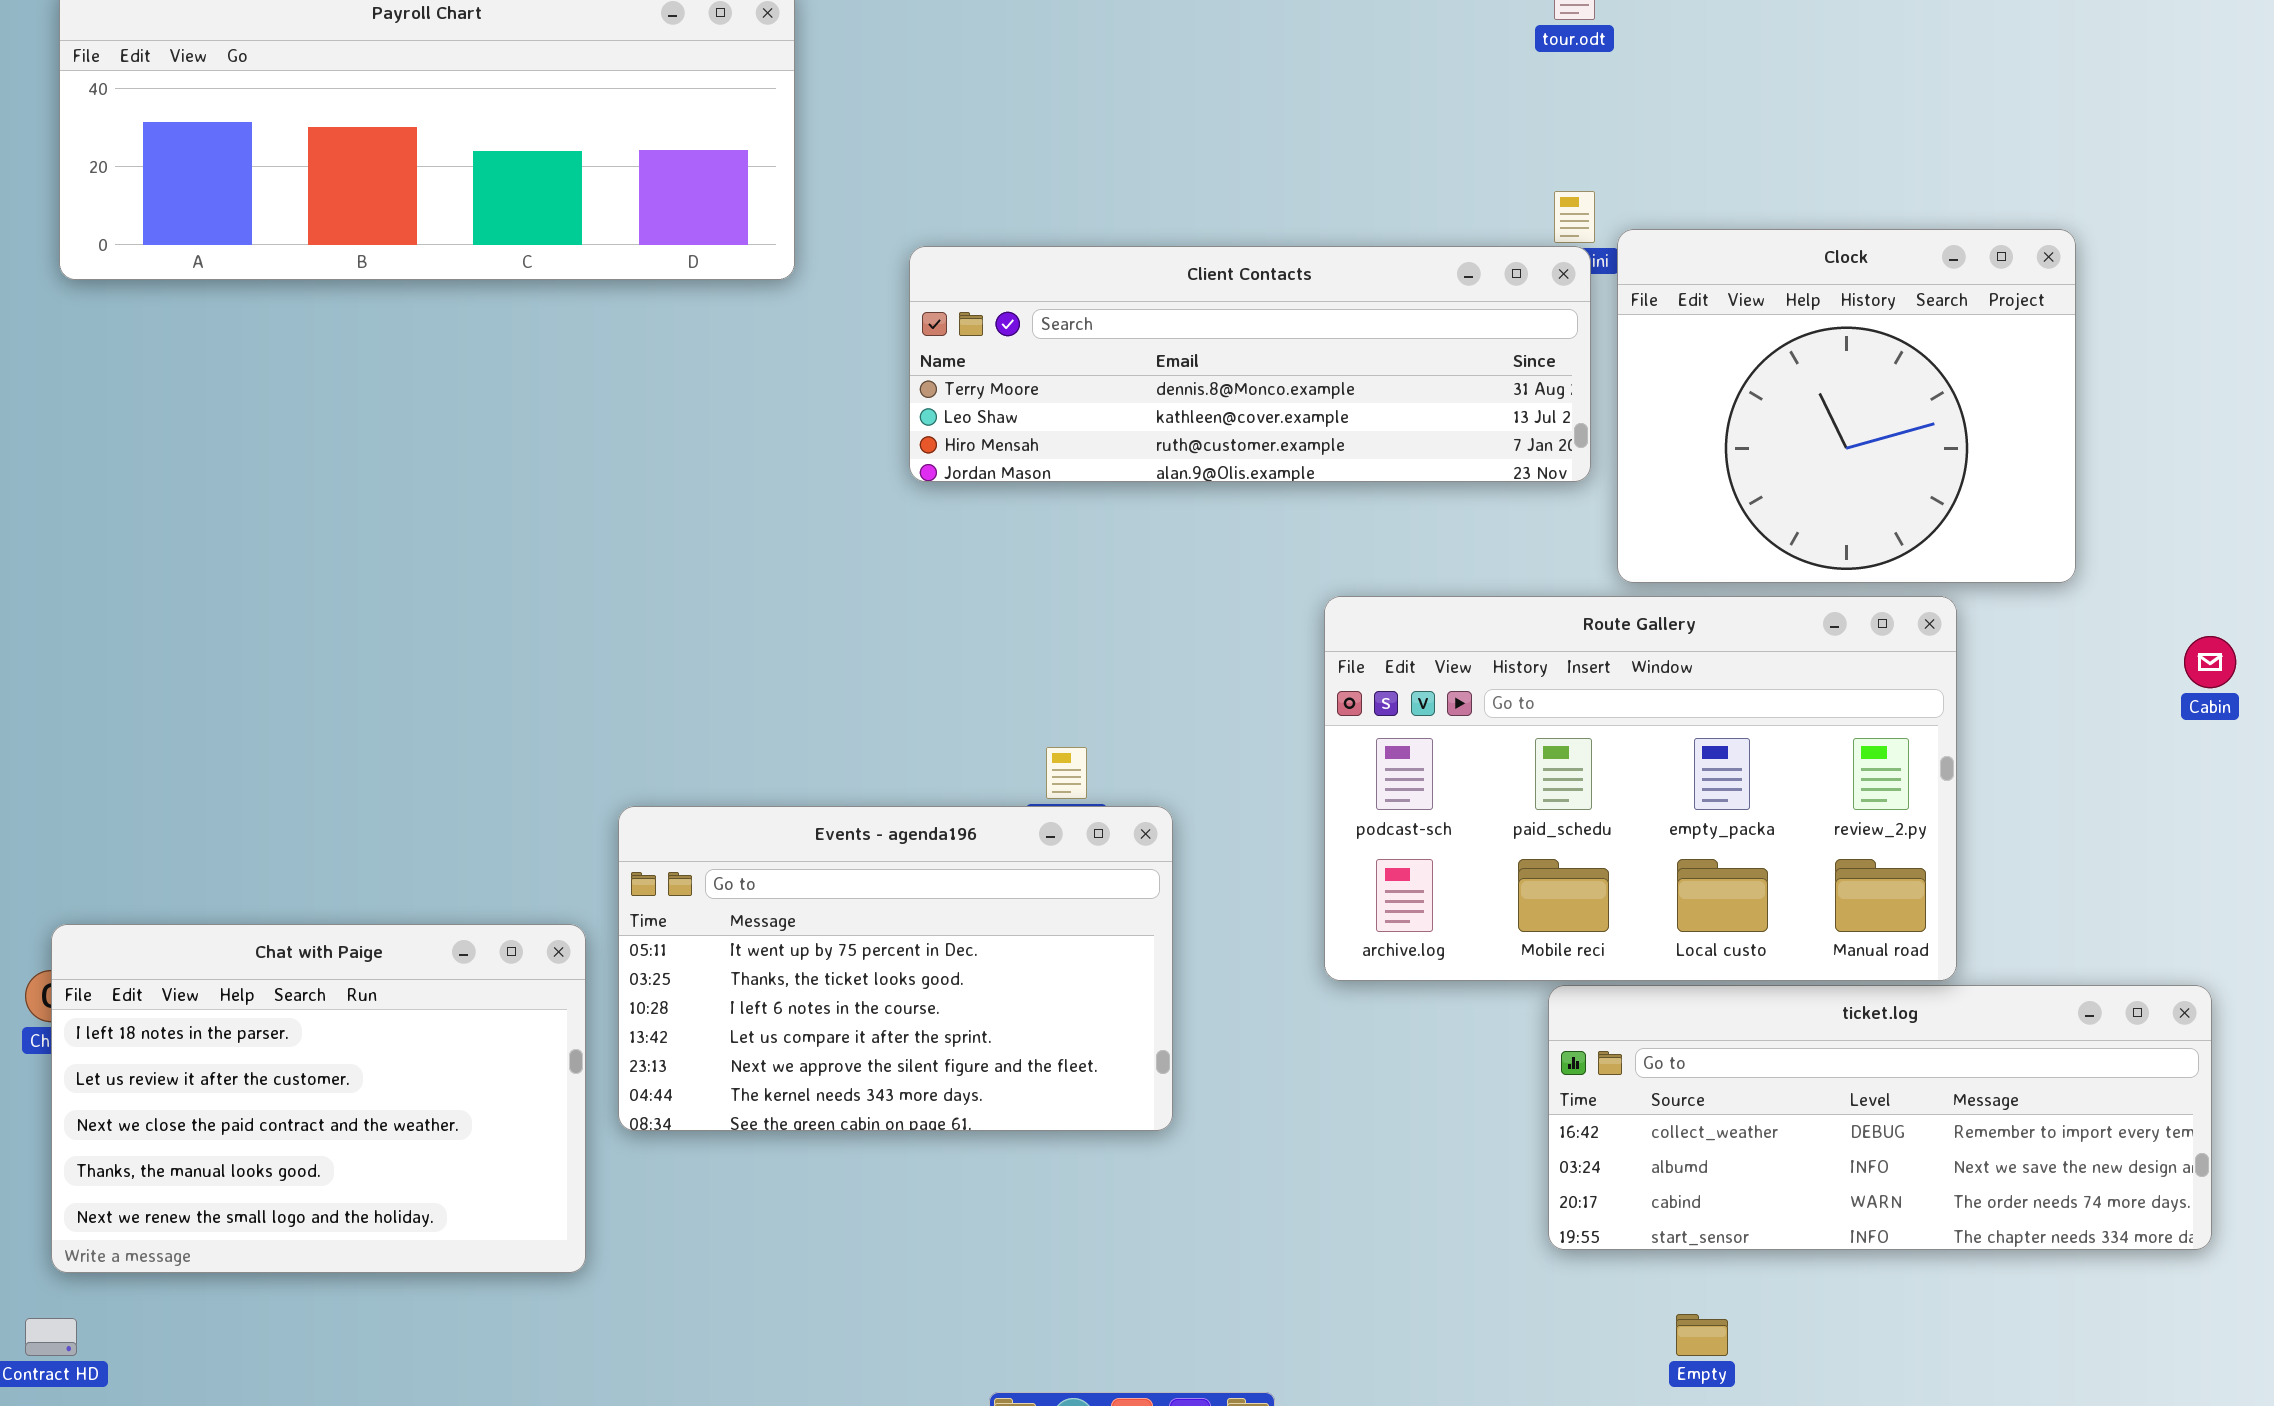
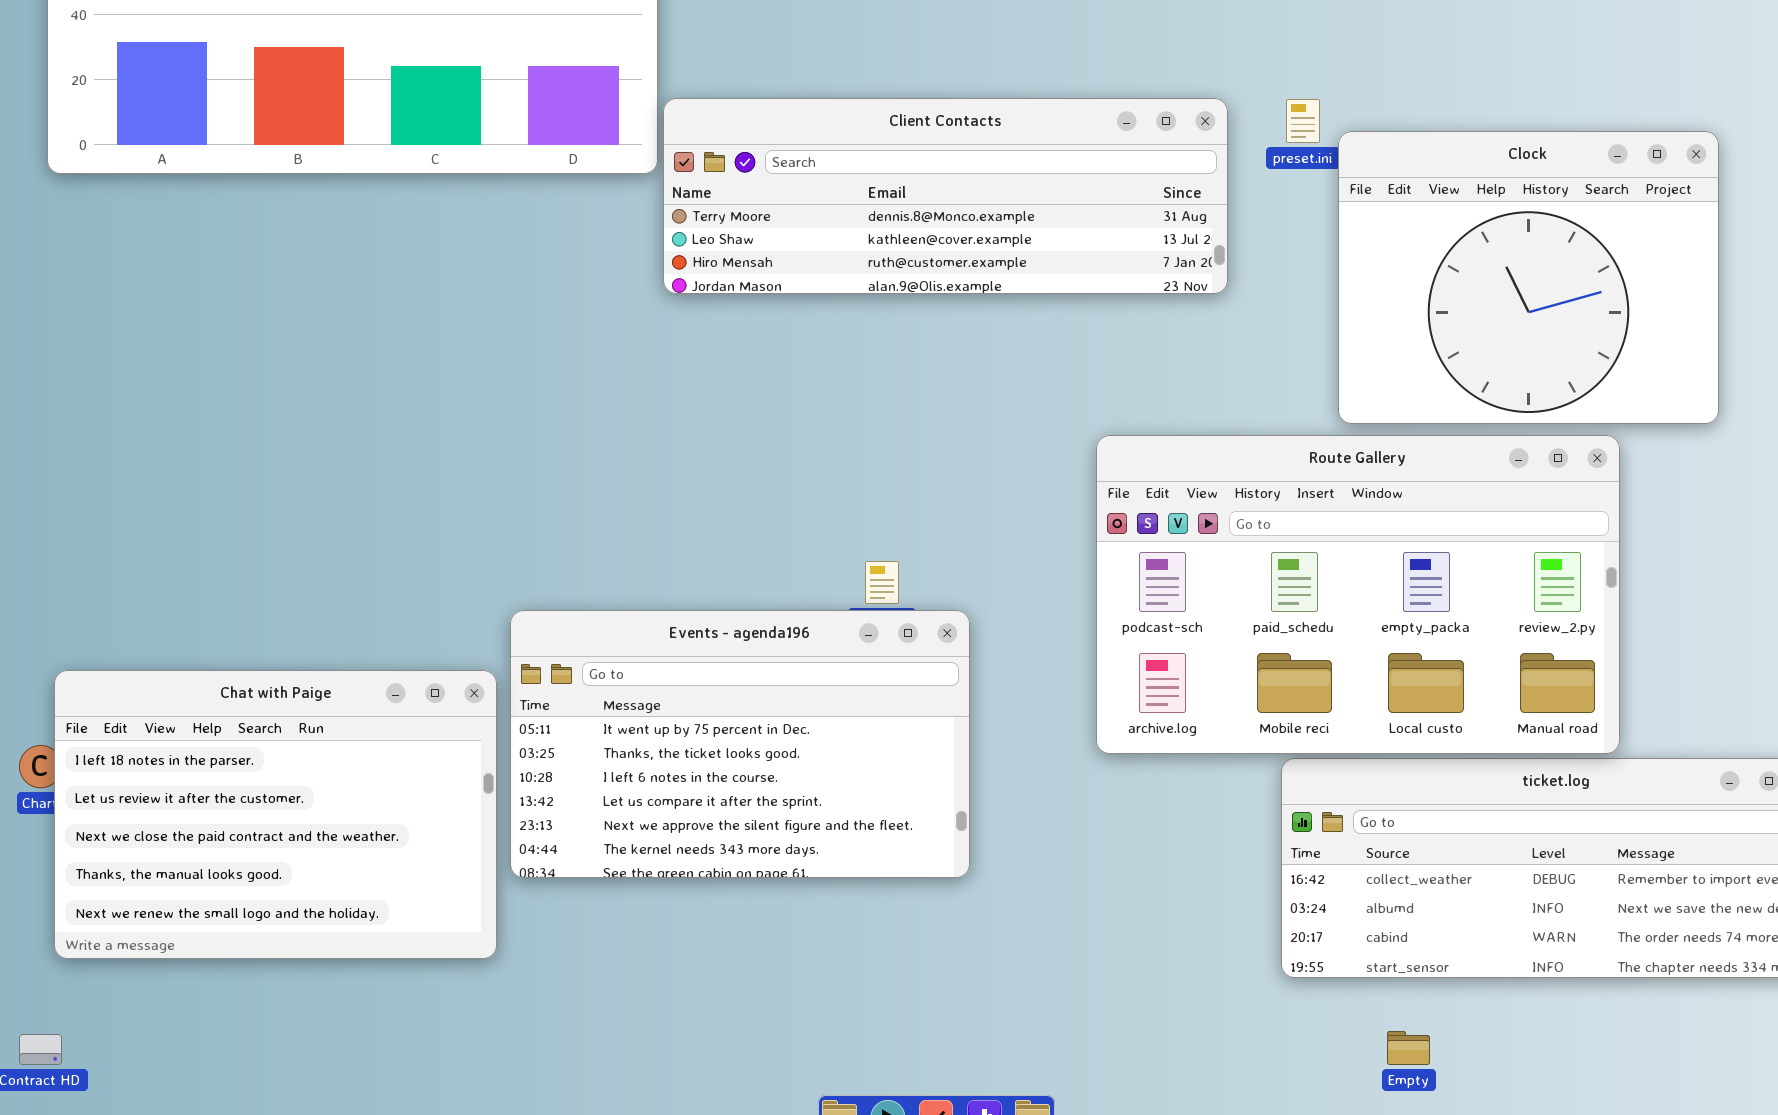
Client Contacts: [909,246,1591,482] -> [663,98,1228,294], moved
Chat with Paige: [51,924,586,1273] -> [54,670,497,959], moved

